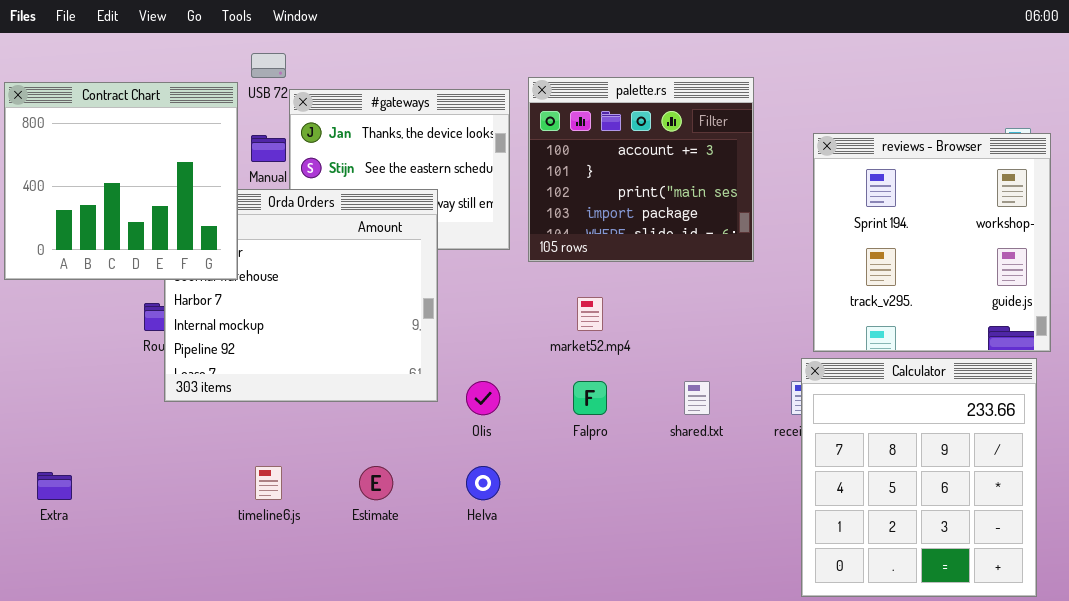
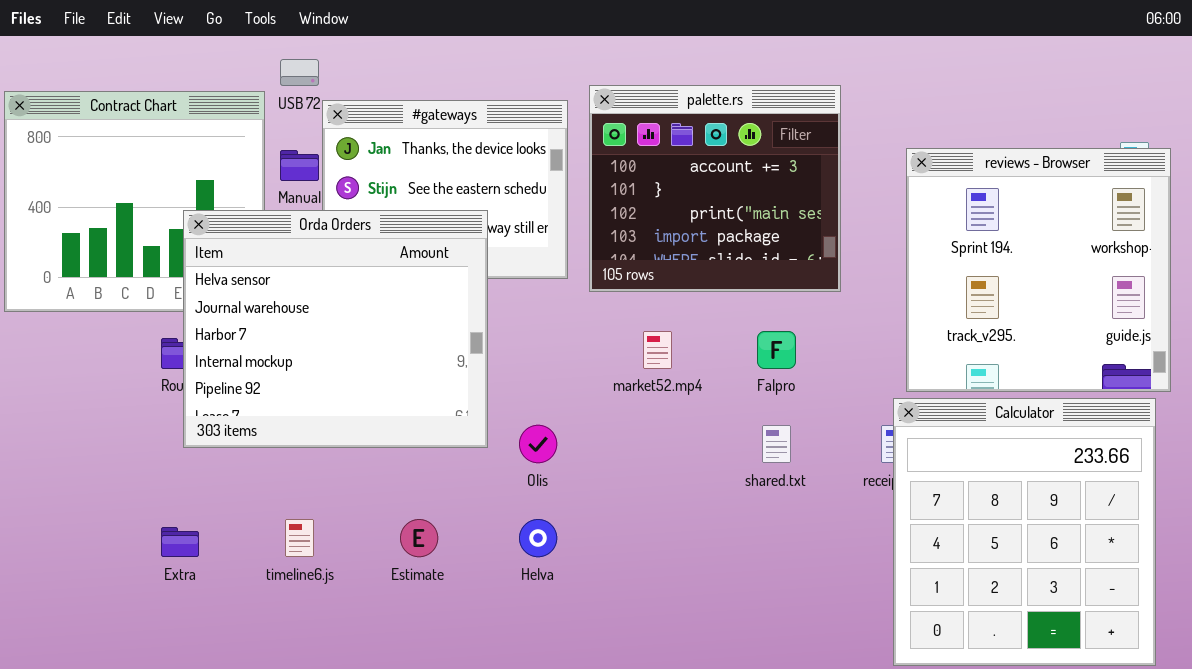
Orda Orders: [164,189,438,402] -> [183,210,488,448], raised
Falpro: [573,381,607,415] -> [757,331,796,369], moved
Extra: [37,472,72,500] -> [161,527,199,557], moved

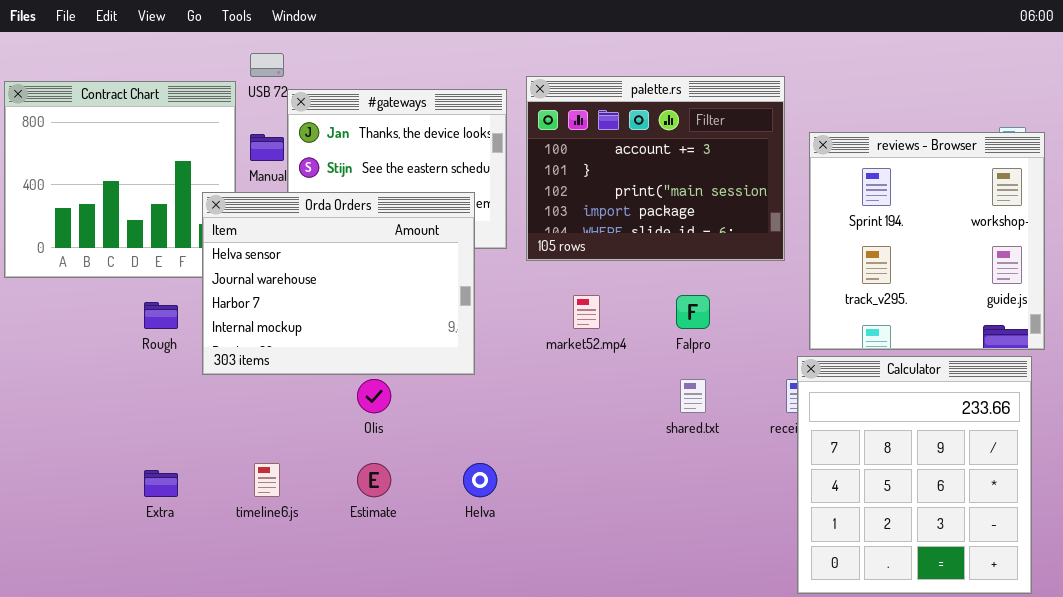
palette.rs: [589,85,841,292] -> [526,76,785,261], resized
Orda Orders: [183,210,488,448] -> [202,192,475,375], moved, resized
Olis: [519,425,557,463] -> [357,379,391,413], moved

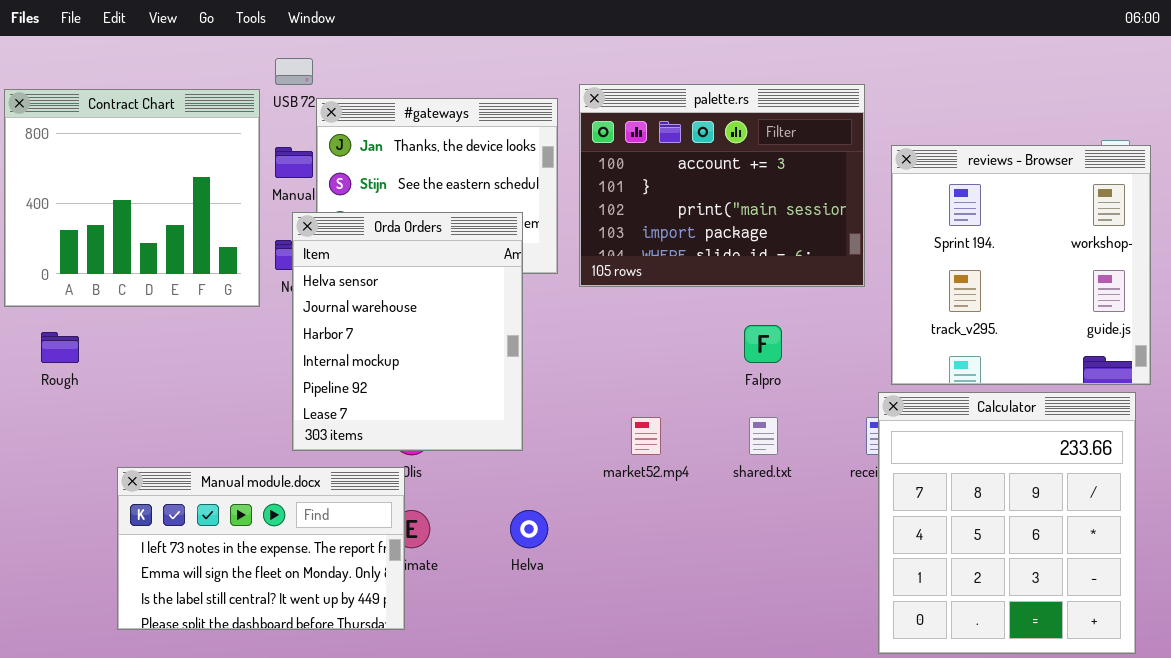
Orda Orders: [202,192,475,375] -> [292,212,523,451], resized
market52.mp4: [573,295,600,329] -> [631,417,661,455], moved
Rough: [144,302,178,329] -> [41,332,79,363], moved
Manual module.docx: none -> [117,467,405,630], opened

